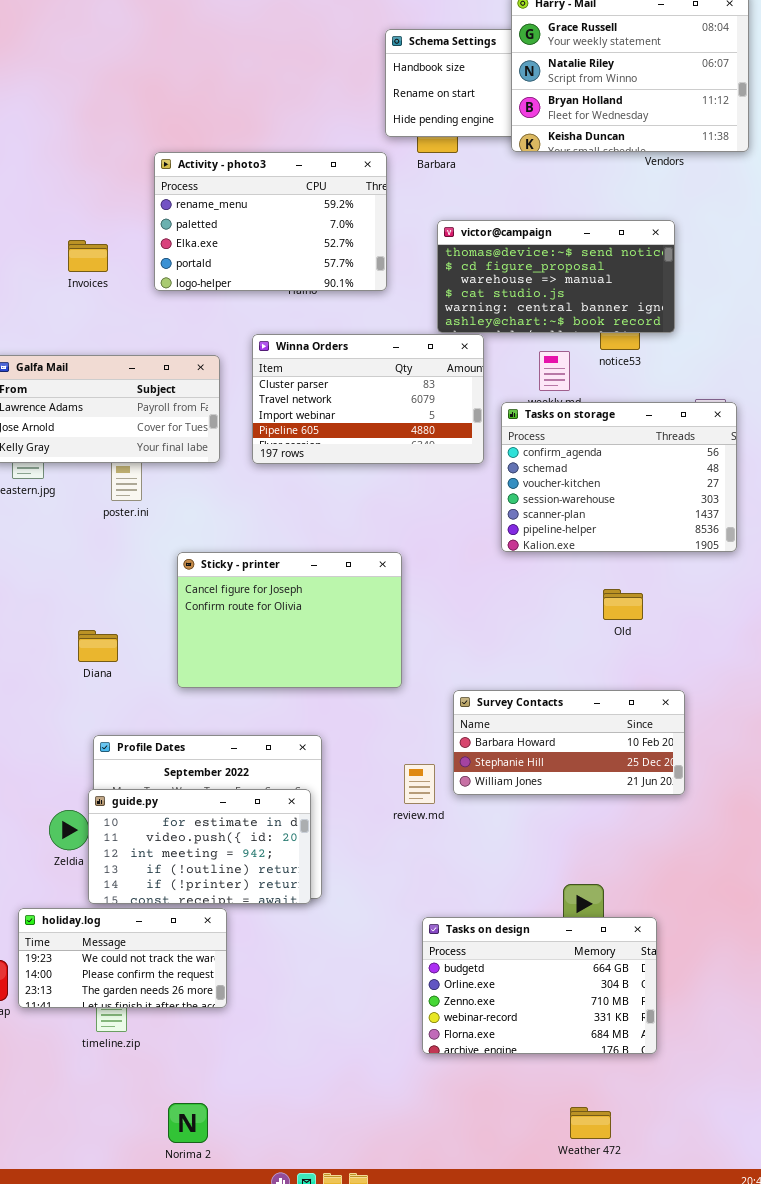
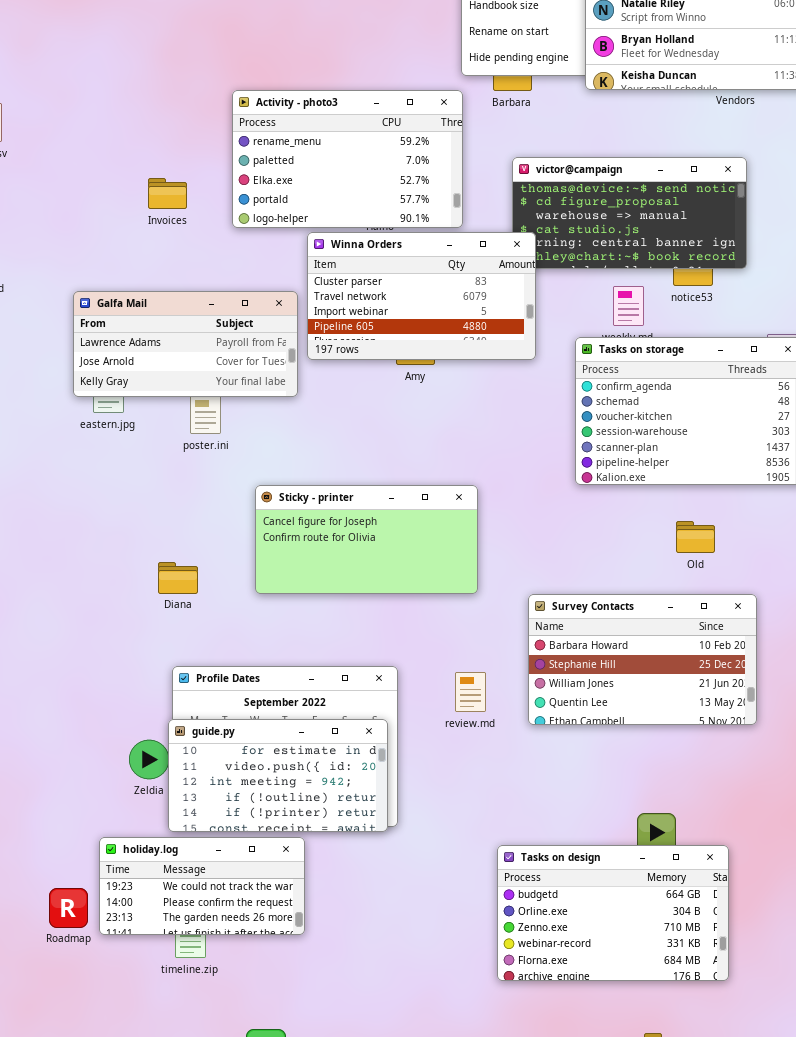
Winna Orders: [252,334,484,464] -> [307,232,536,360], moved
Sticky - printer: [177,552,402,688] -> [255,485,478,594], resized
Survey Contacts: [453,690,685,795] -> [528,594,757,725], resized
review.md: [404,764,435,804] -> [455,672,486,712], moved

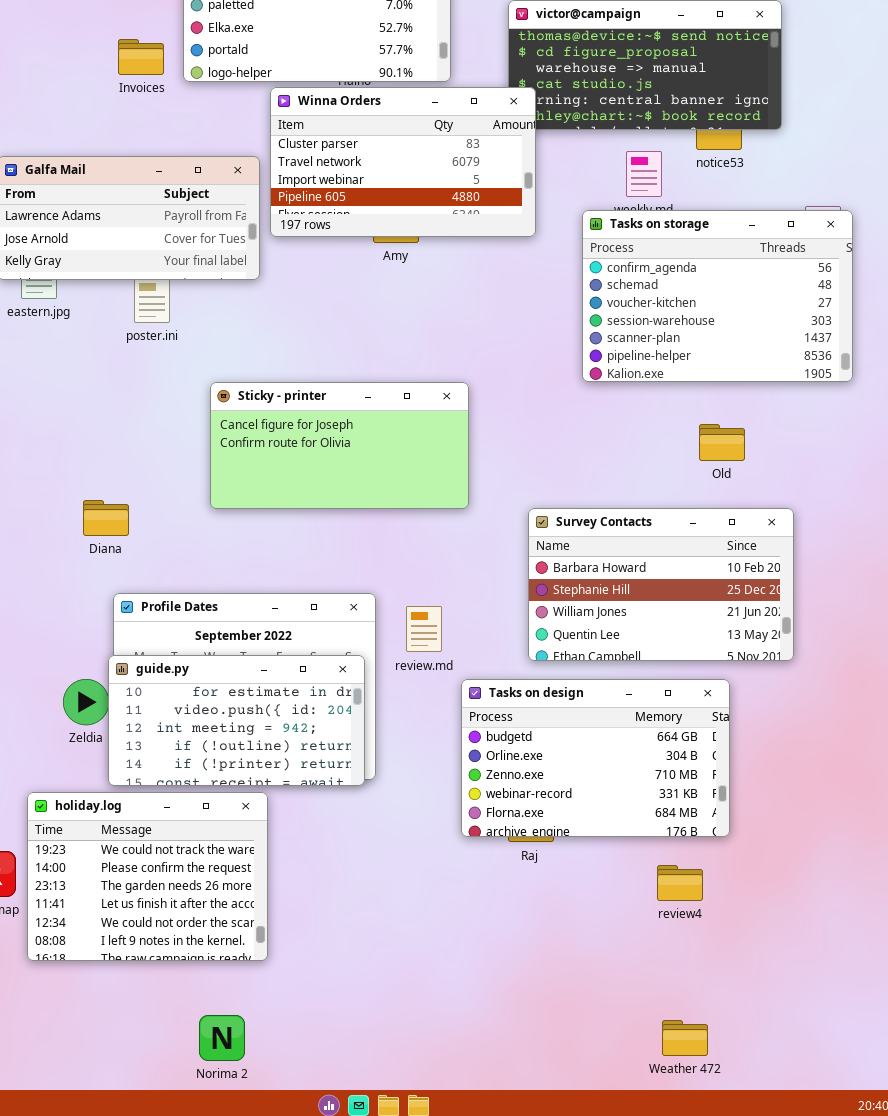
Invoices: [148,178,187,209] -> [118,39,164,75], moved
Diana: [158,562,198,594] -> [83,500,129,536], moved
review.md: [455,672,486,712] -> [406,606,442,652], moved
holiday.log: [99,837,305,935] -> [27,792,268,961], resized
Tasks on design: [497,845,729,981] -> [461,679,730,837], moved

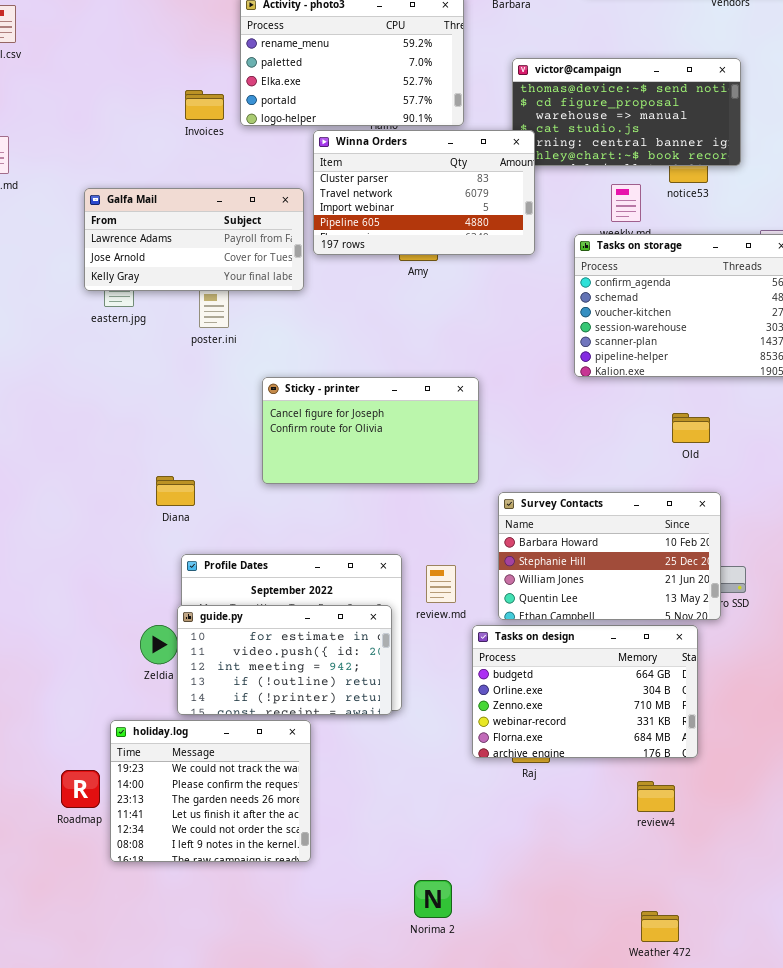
Survey Contacts: [528,508,794,661] -> [498,492,721,620], moved
Norima 2: [199,1015,245,1061] -> [414,880,452,918], moved

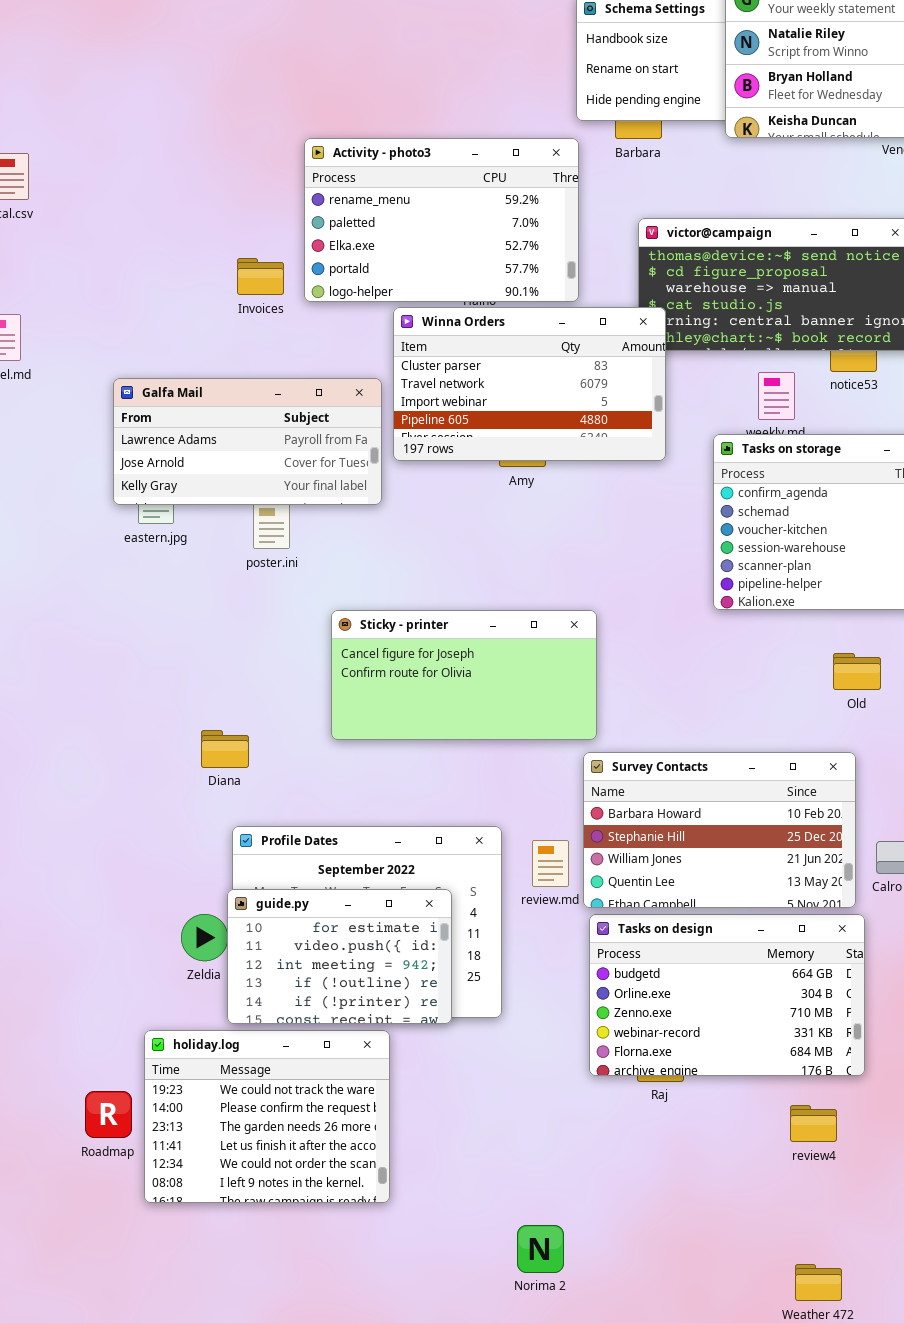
Survey Contacts: [498,492,721,620] -> [583,752,856,908], moved
guide.py: [177,605,392,715] -> [227,889,452,1024], resized

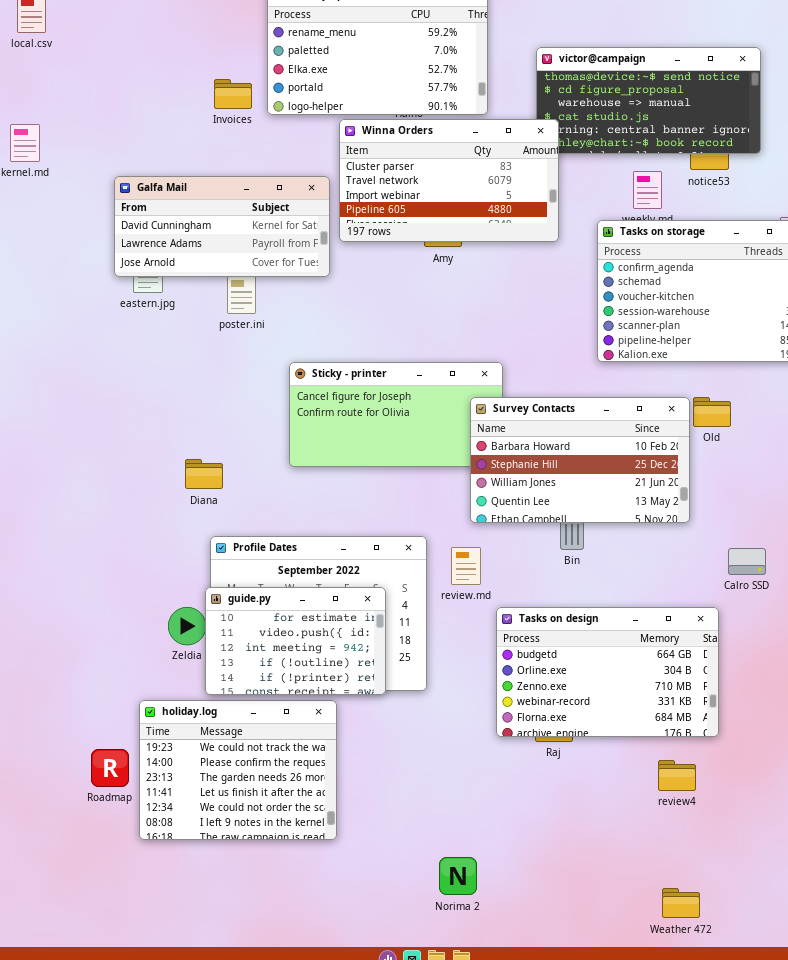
Galfa Mail: [113,378,382,505] -> [114,176,330,277], scrolled up 1 row
Survey Contacts: [583,752,856,908] -> [470,397,690,523], moved

